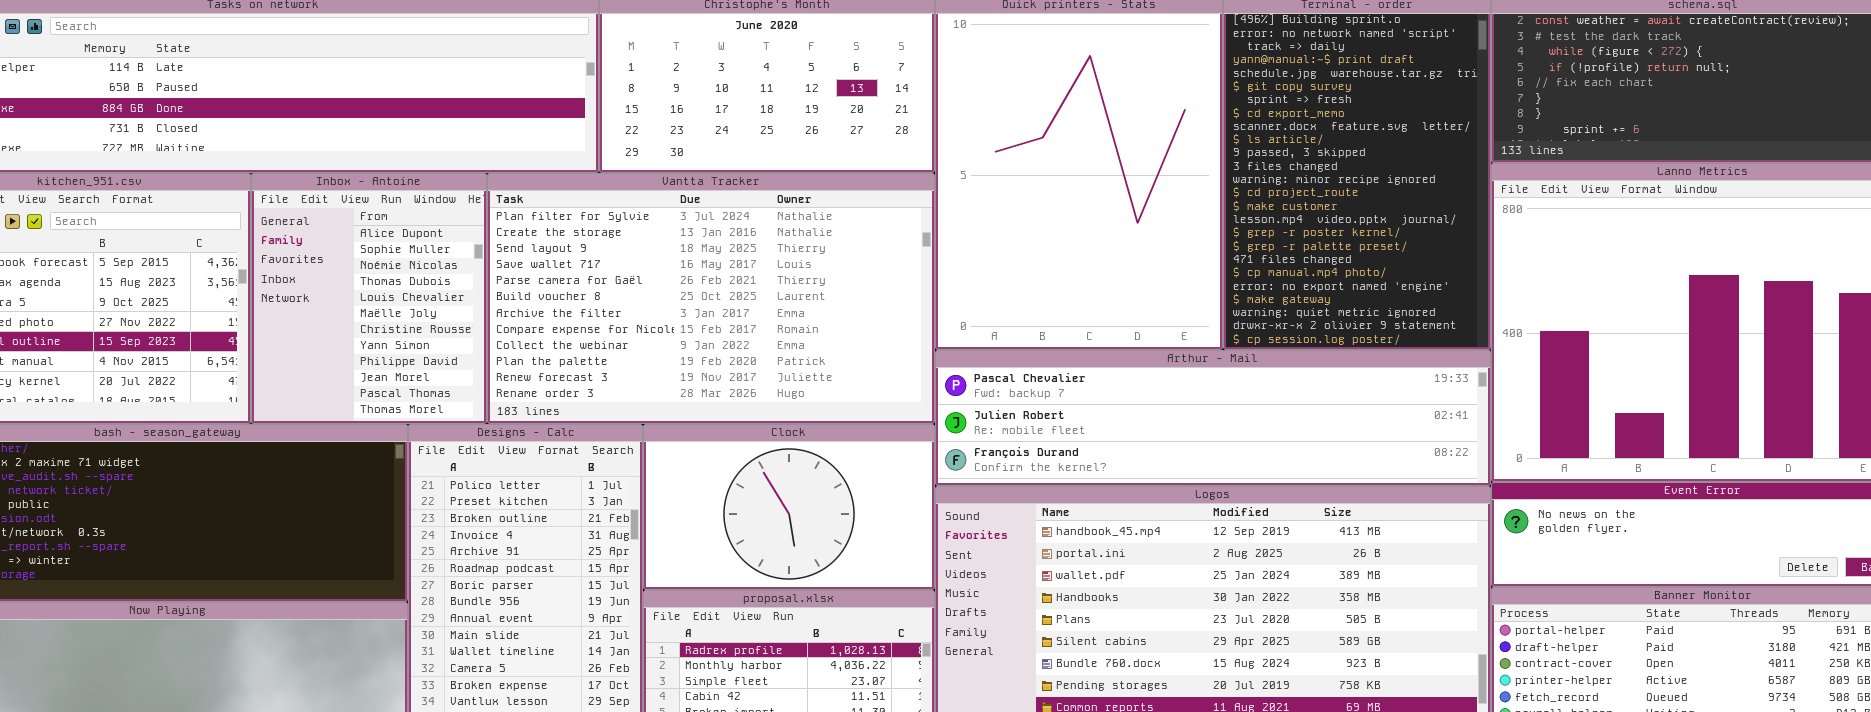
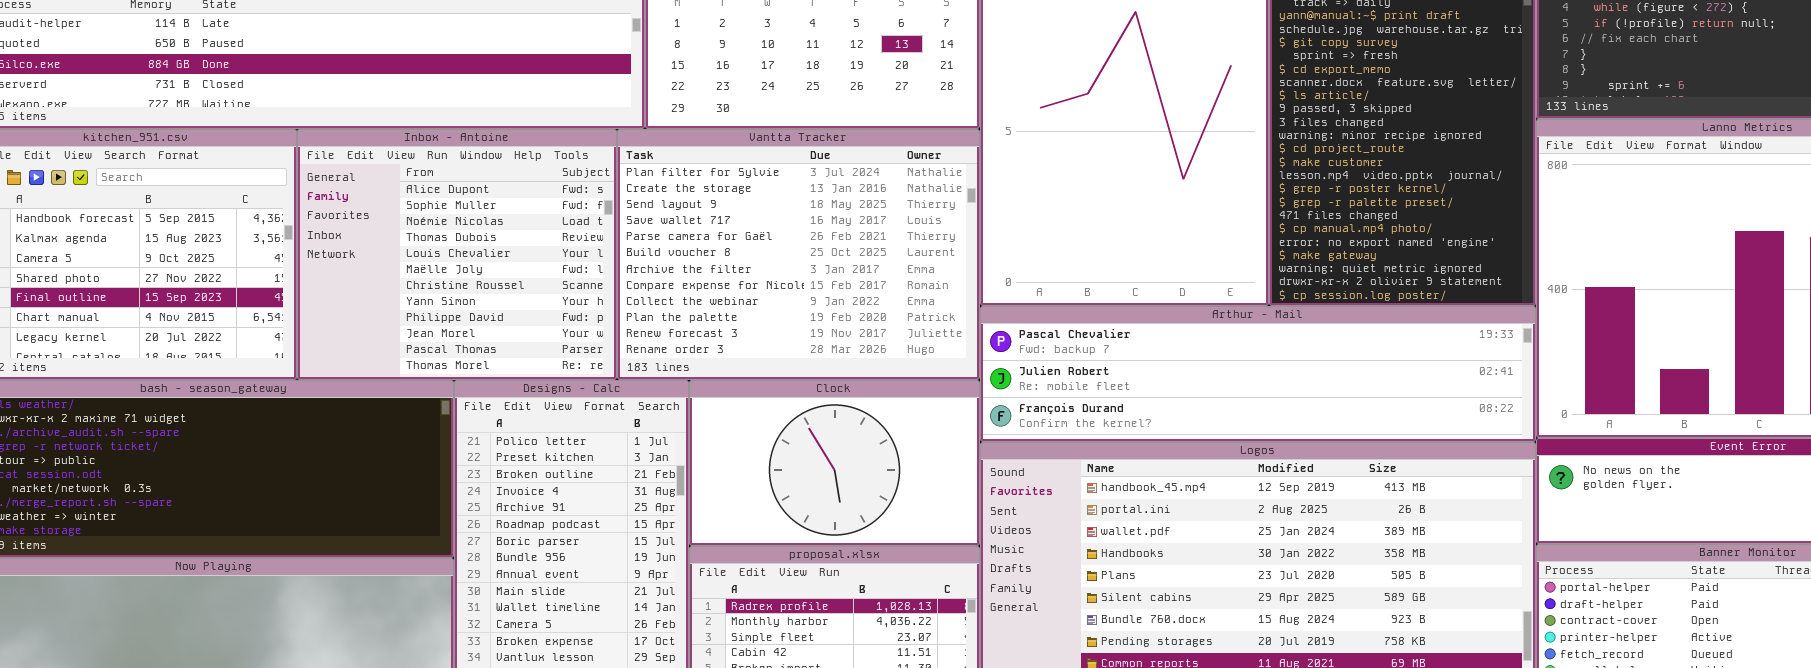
Inbox - Antoine: [251,173,487,424] -> [297,129,617,380], resized
Vantta Tracker: [487,173,935,424] -> [617,129,980,380], resized

